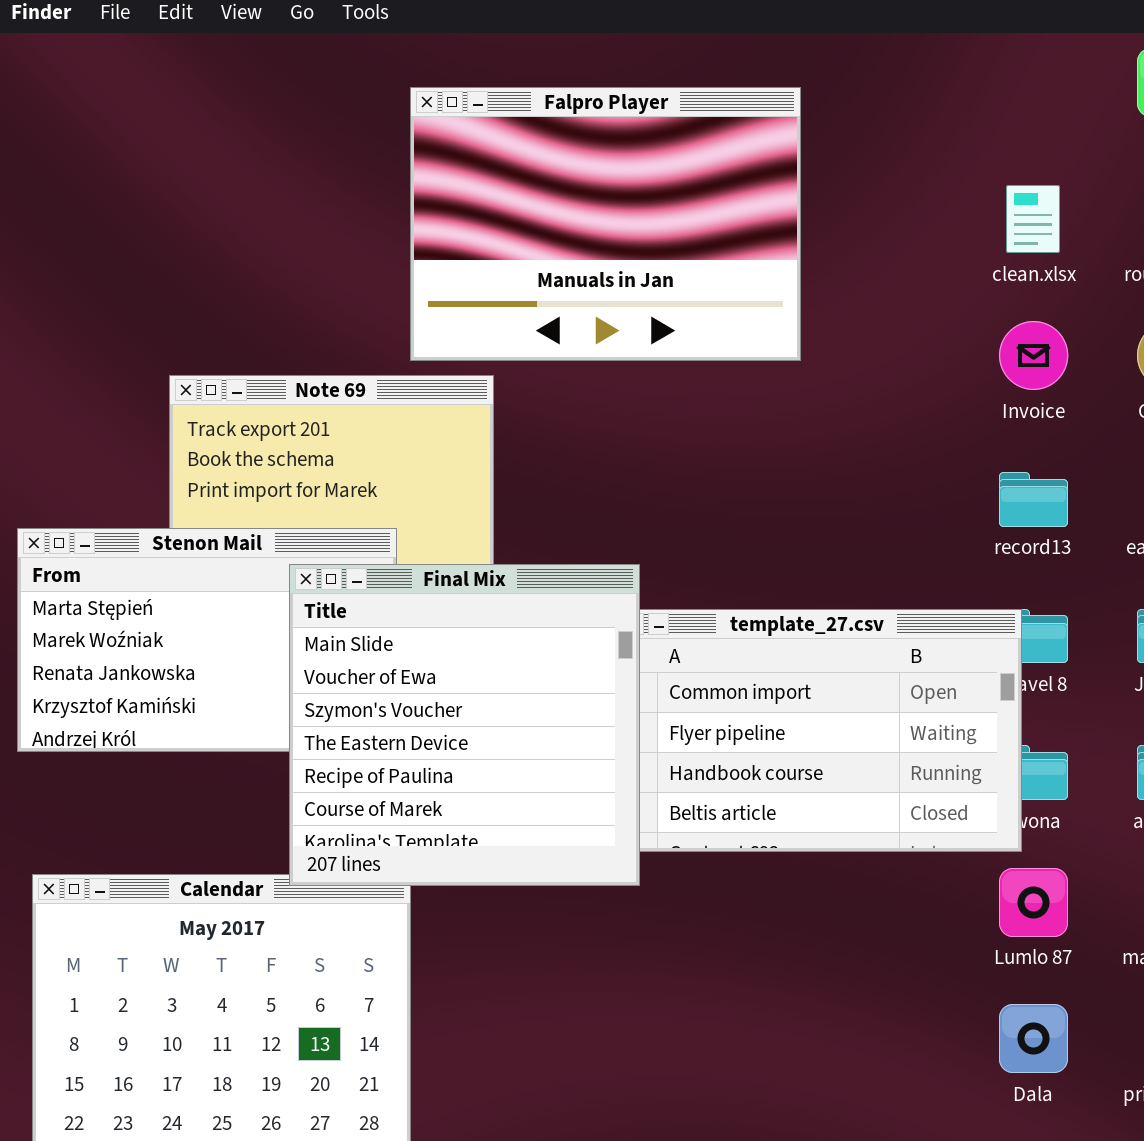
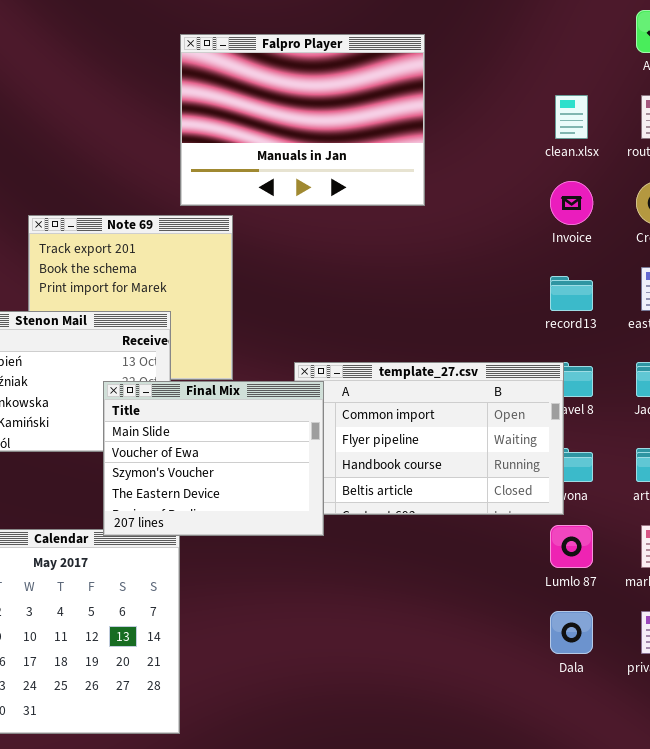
Final Mix: [289,564,640,886] -> [103,381,324,536], resized

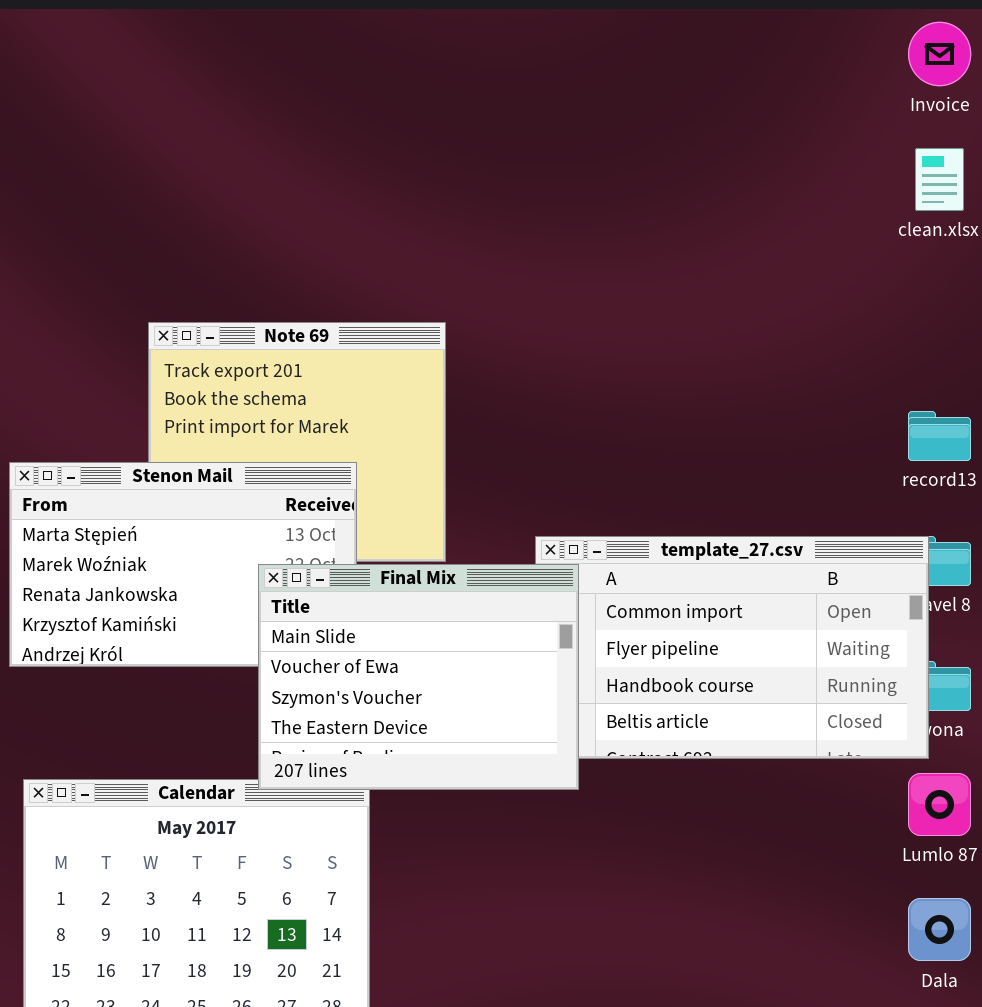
Falpro Player: [180,34,425,206] -> none, closed
Invoice: [550,181,593,225] -> [908,22,971,86], moved

